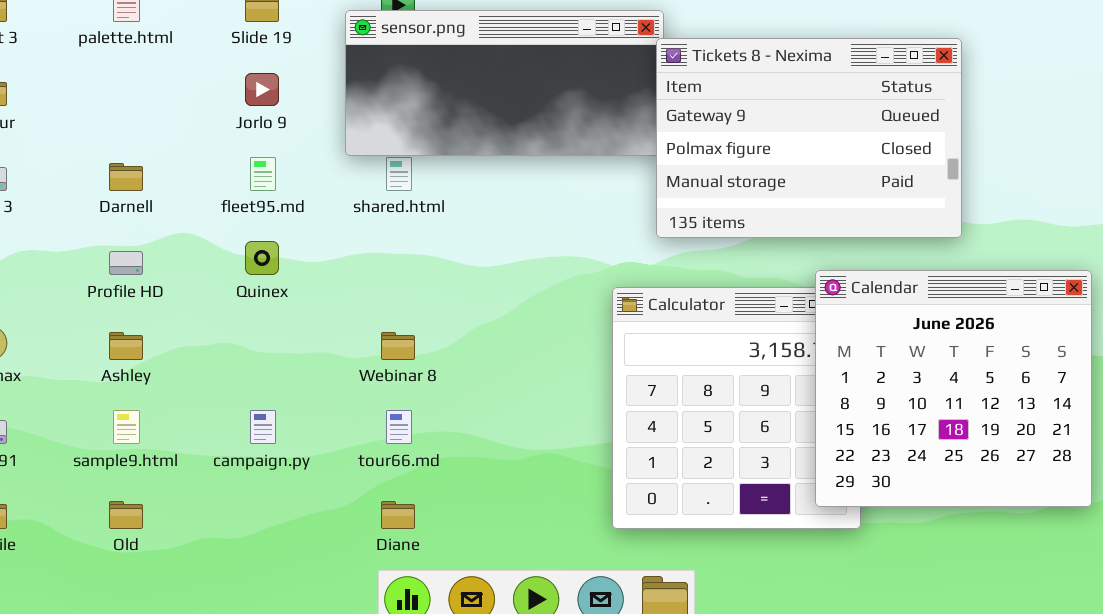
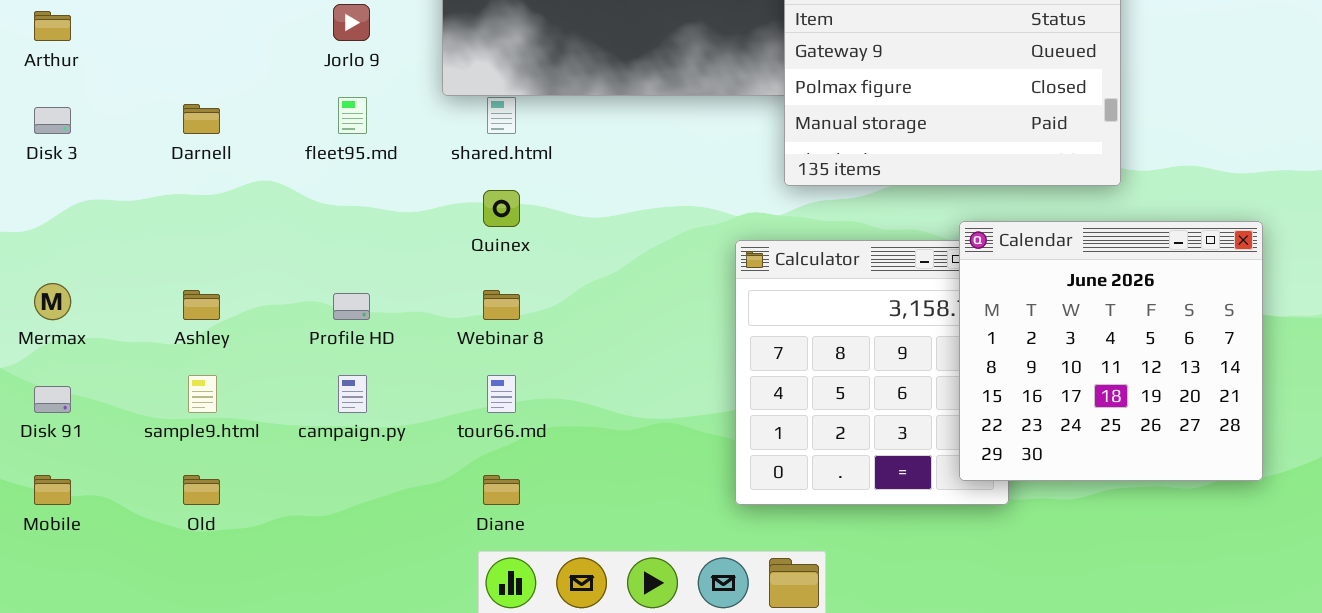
Quinex: [245,241,279,275] -> [483,190,520,227], moved
Profile HD: [109,251,143,275] -> [333,293,370,320], moved

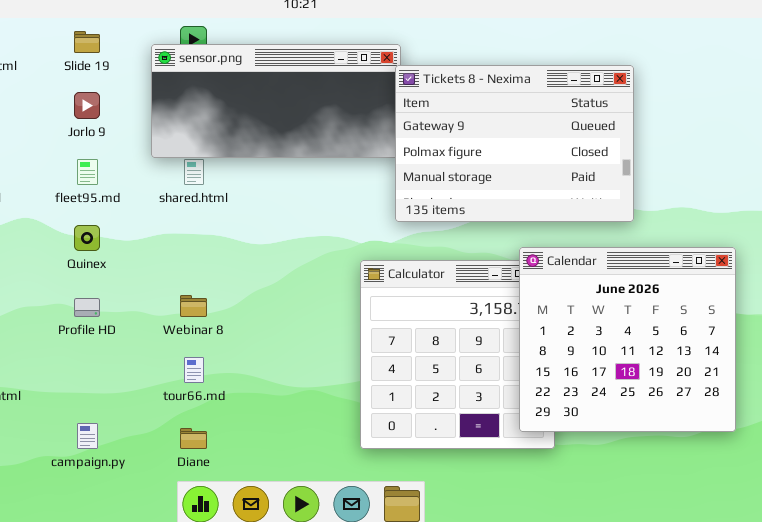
Quinex: [483,190,520,227] -> [74,225,100,251], moved
campaign.py: [338,375,367,413] -> [77,423,98,449], moved

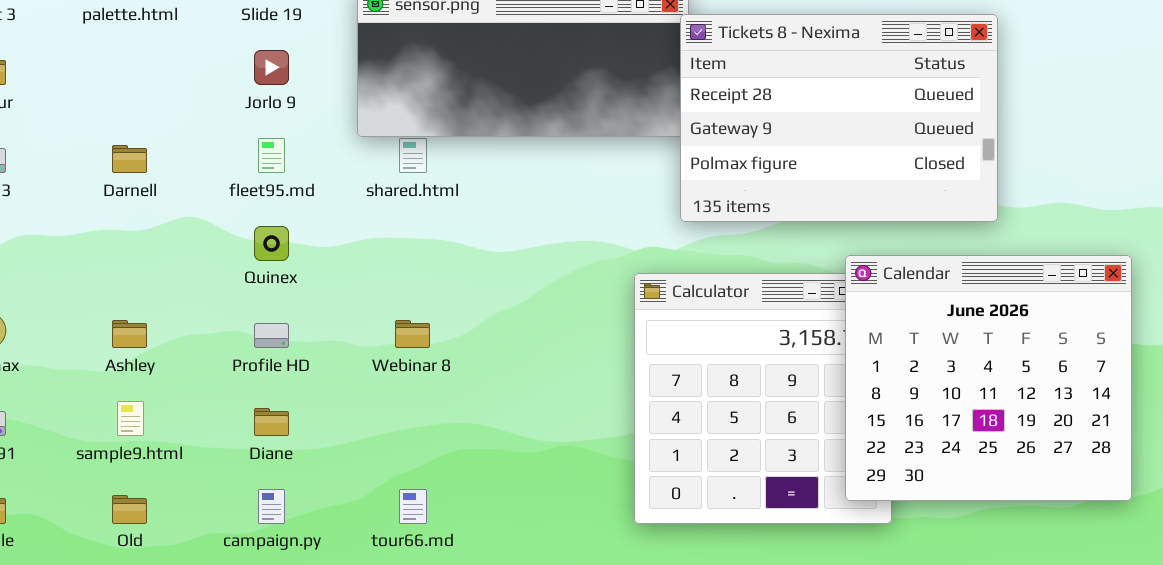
Tickets 8 - Nexima: [395,65,634,222] -> [680,14,998,222], scrolled up 1 row
tour66.md: [184,357,204,383] -> [399,489,427,524], moved
Diane: [180,428,207,449] -> [254,408,289,436], moved

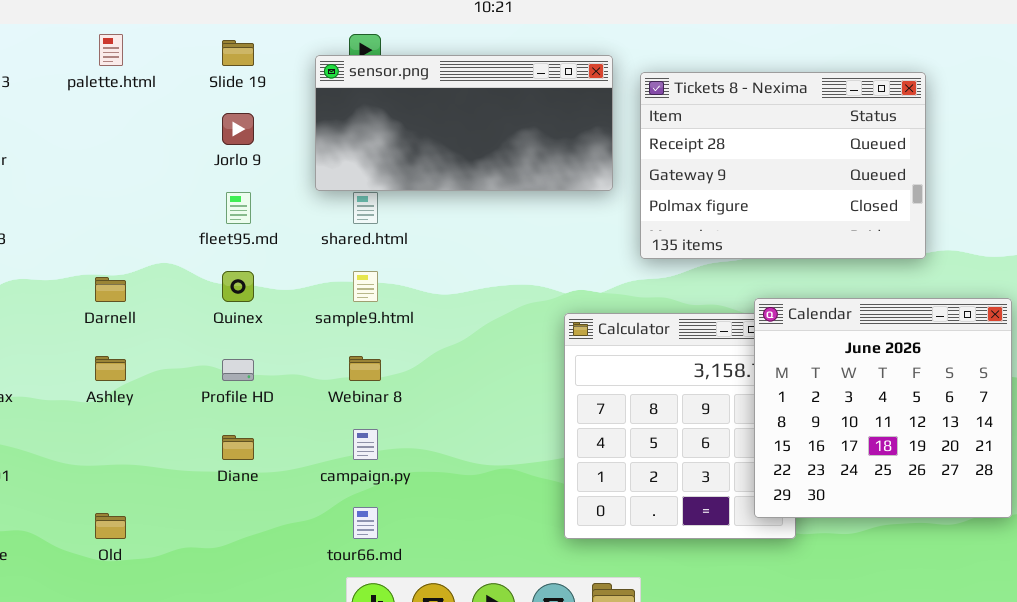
Tickets 8 - Nexima: [680,14,998,222] -> [640,72,926,259], moved
Darnell: [112,145,147,173] -> [95,277,126,302], moved
sample9.html: [117,401,144,436] -> [353,271,378,302], moved
campaign.py: [258,489,285,524] -> [353,429,378,460], moved

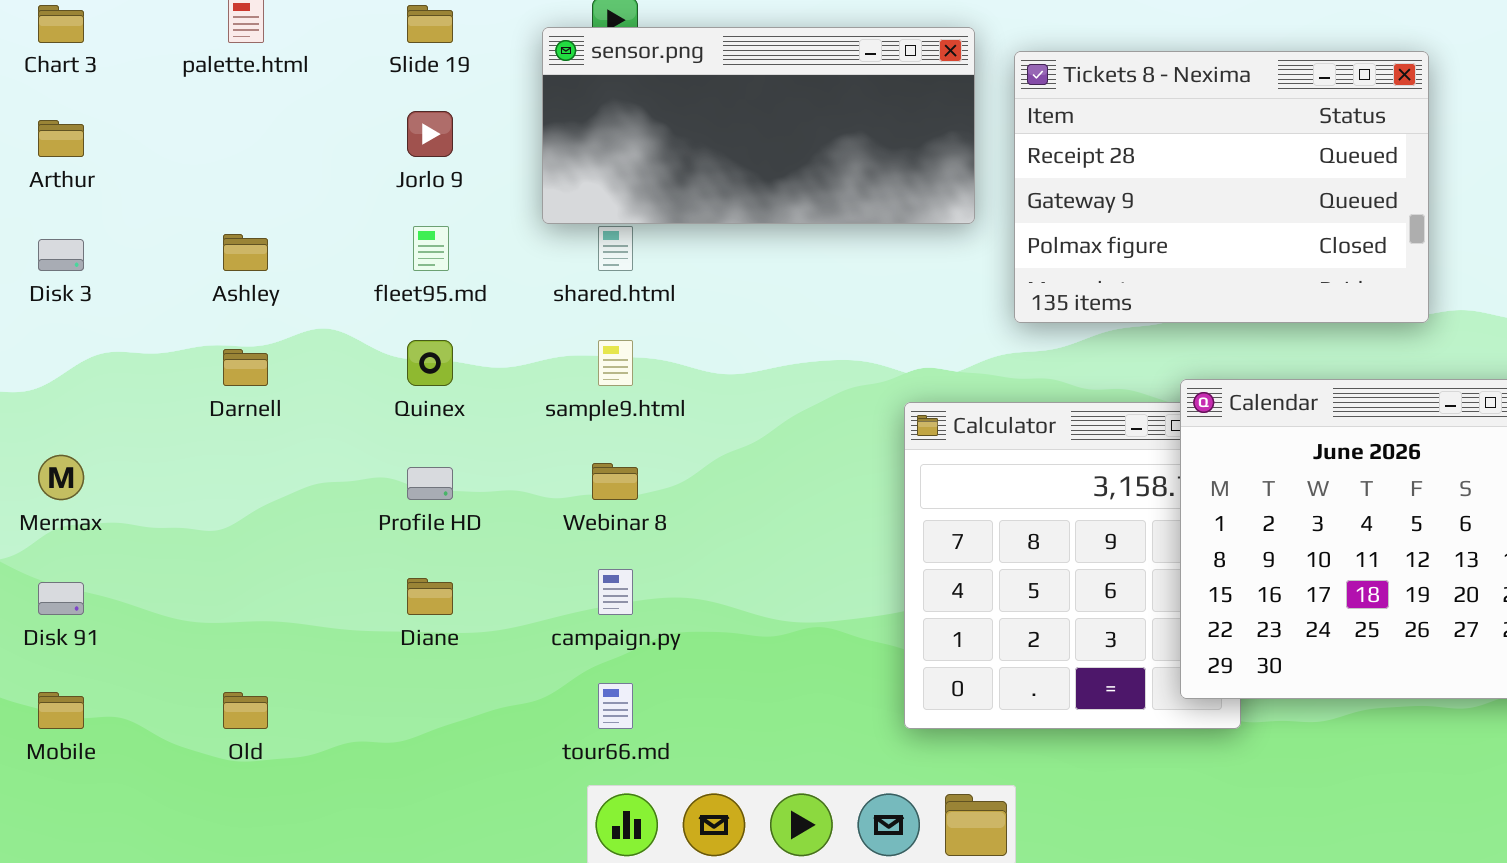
Ashley: [95,356,126,381] -> [223,234,268,271], moved

